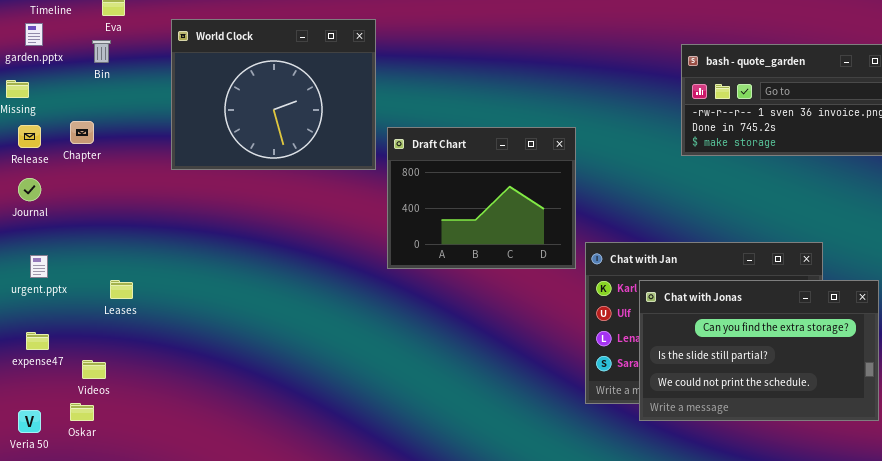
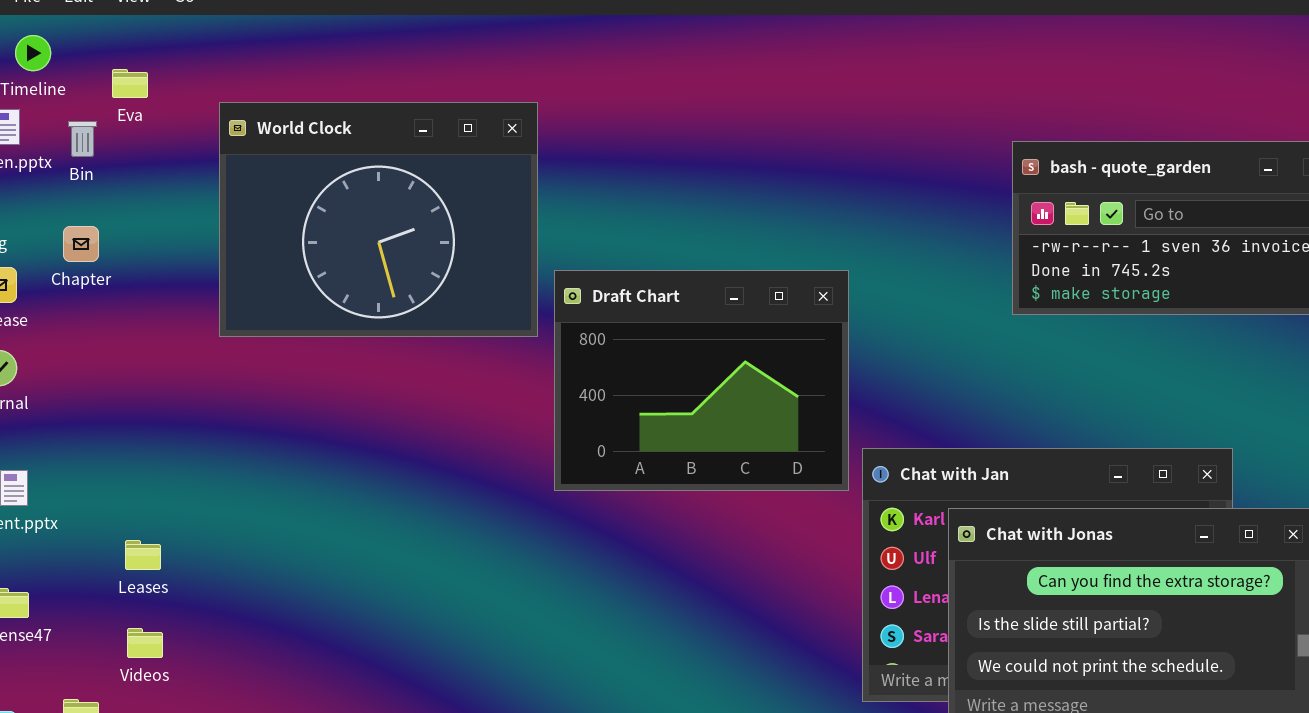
Bin: [92,40,111,63] -> [68,121,97,157], moved
Chapter: [70,121,94,144] -> [63,226,99,262], moved
Leases: [110,280,133,299] -> [125,540,161,570], moved
Videos: [82,360,106,379] -> [127,628,163,658], moved

